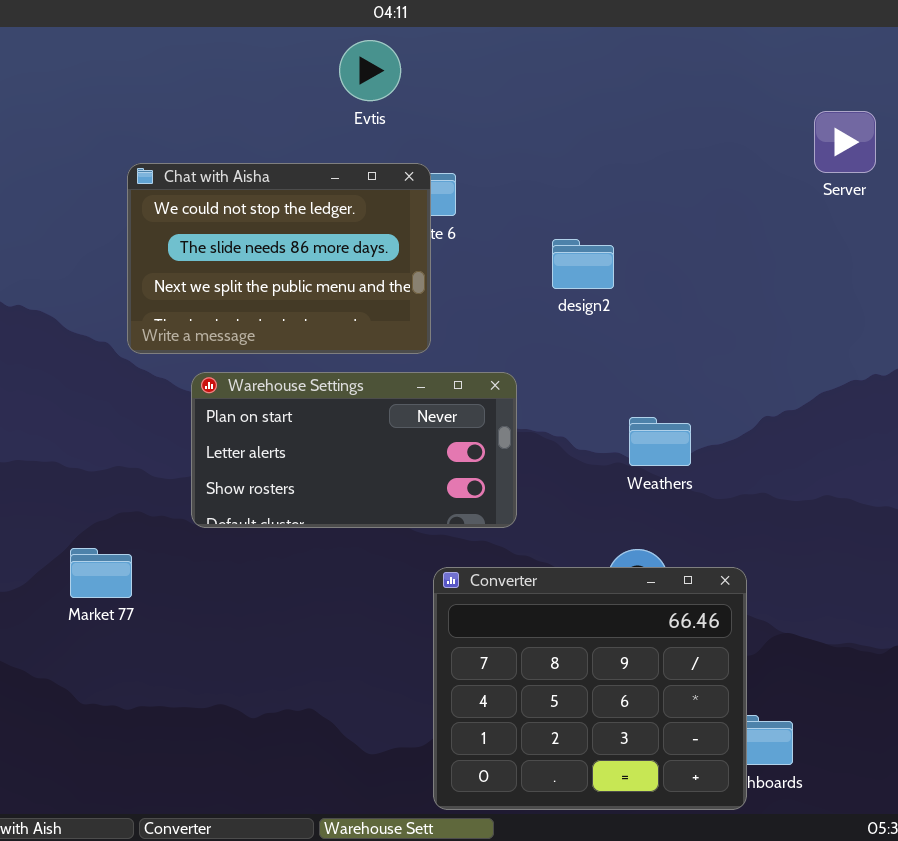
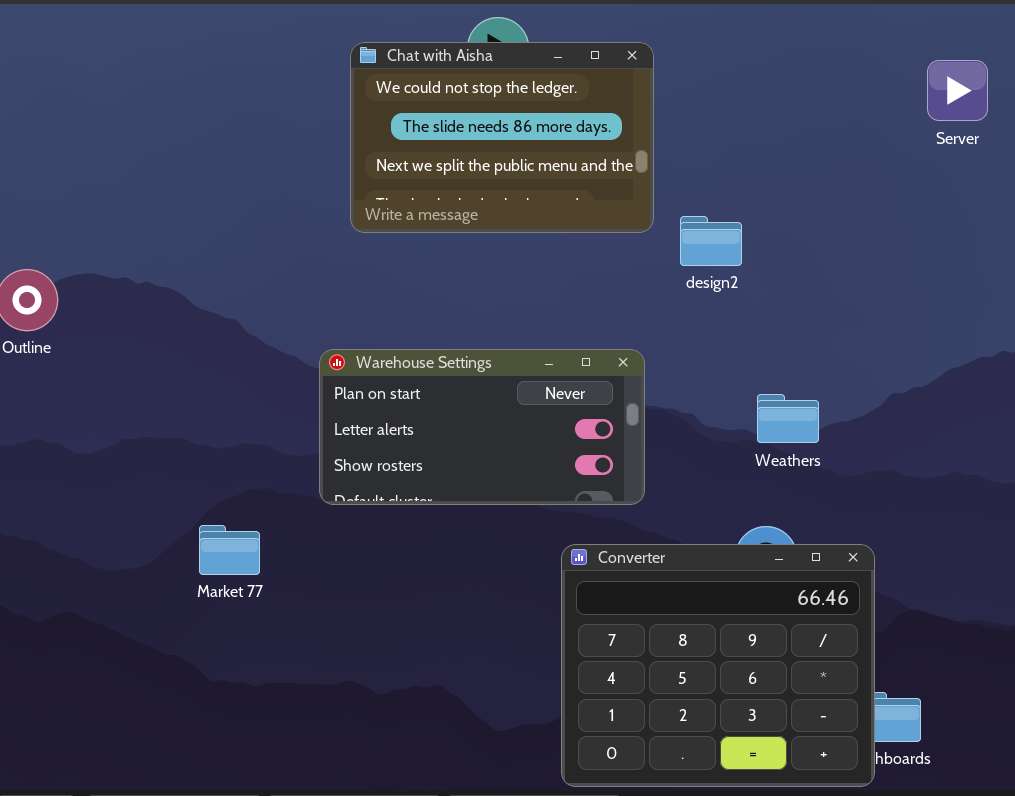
Server: [814,111,876,173] -> [927,60,988,121], moved
Chat with Aisha: [127,163,431,354] -> [350,42,654,233], moved

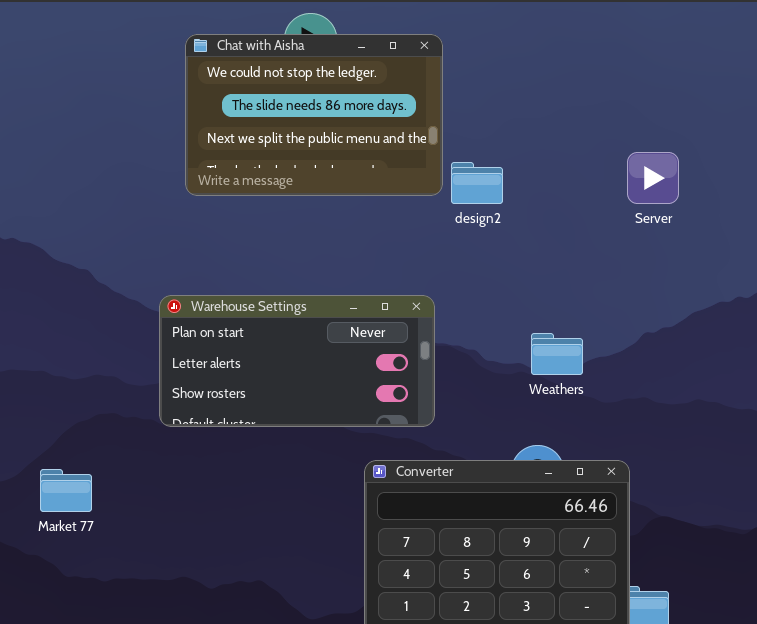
Server: [927,60,988,121] -> [627,152,679,204], moved
design2: [680,216,742,266] -> [451,162,503,204], moved
Market 77: [199,525,260,575] -> [40,469,92,512], moved

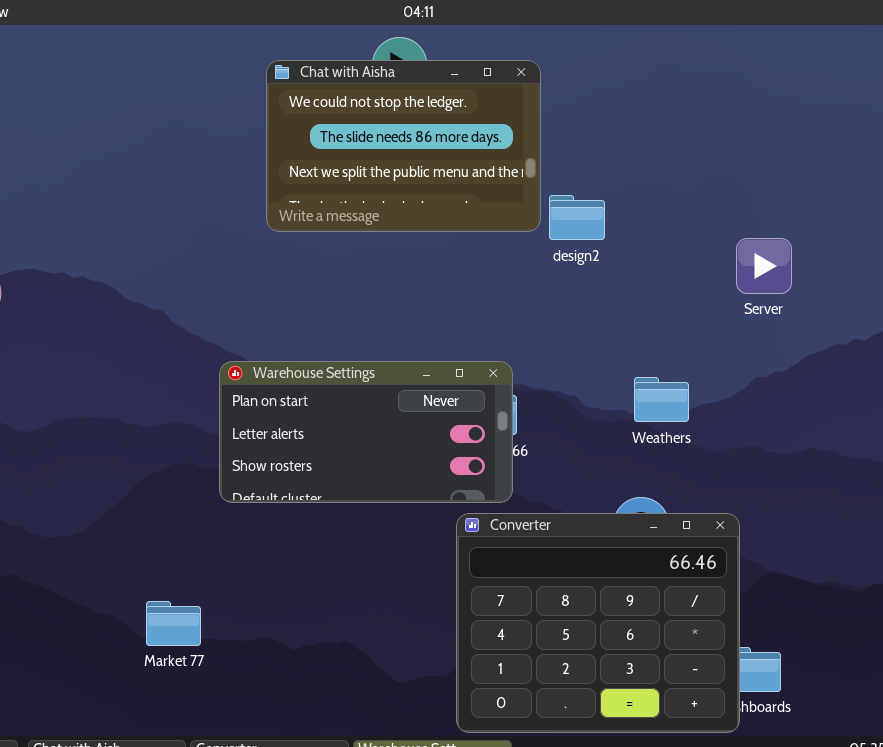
Server: [627,152,679,204] -> [736,238,792,294], moved
Warehouse Settings: [159,295,435,427] -> [219,361,513,503], moved
Market 77: [40,469,92,512] -> [146,601,201,646], moved

